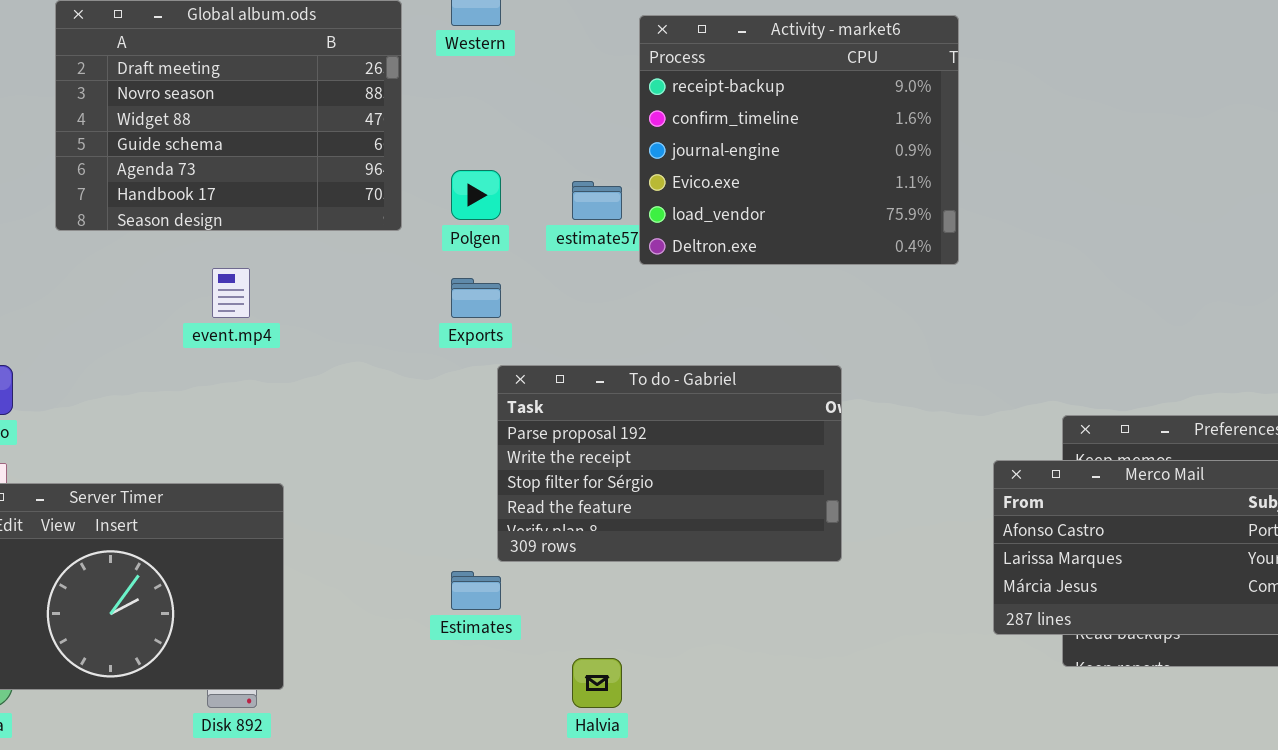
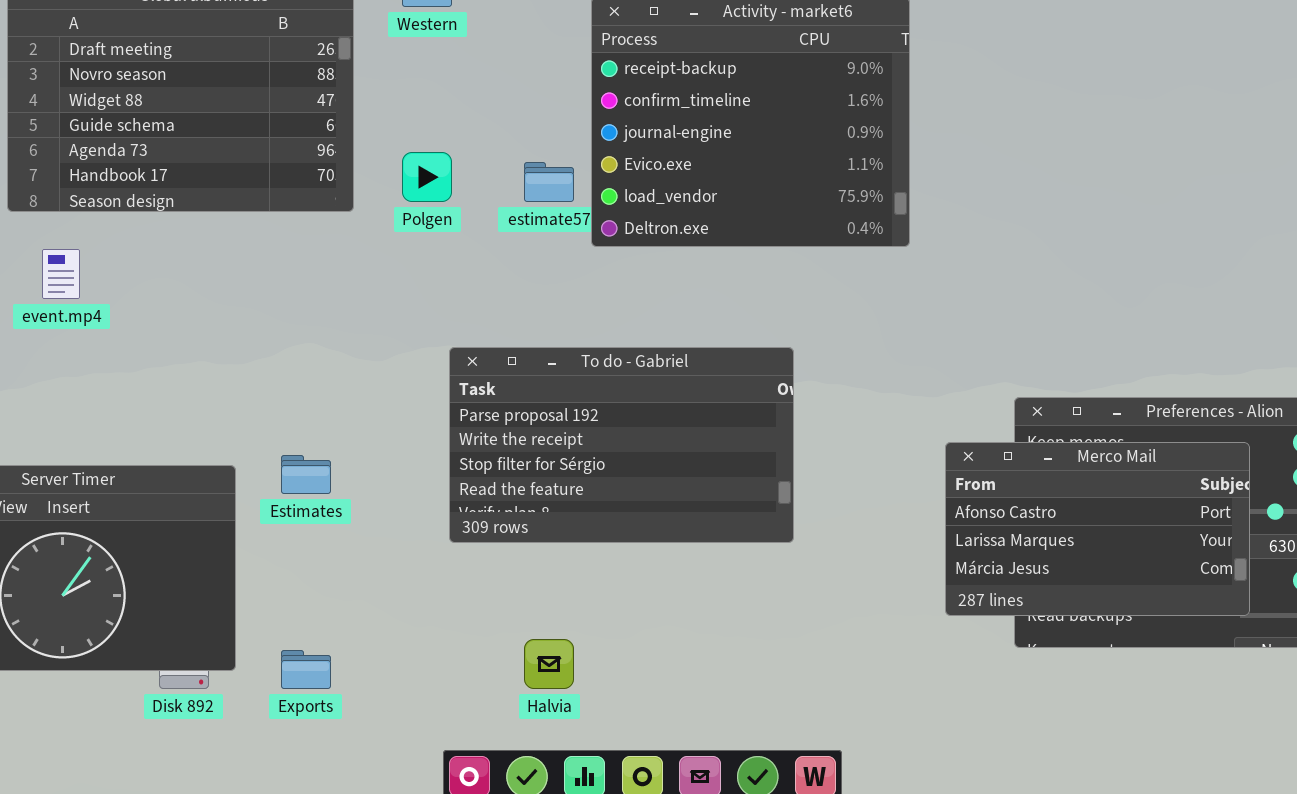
event.mp4: [212,268,250,318] -> [42,249,80,299], moved
Exports: [451,278,501,318] -> [281,650,331,689], moved
Estimates: [451,571,501,610] -> [281,455,331,494], moved

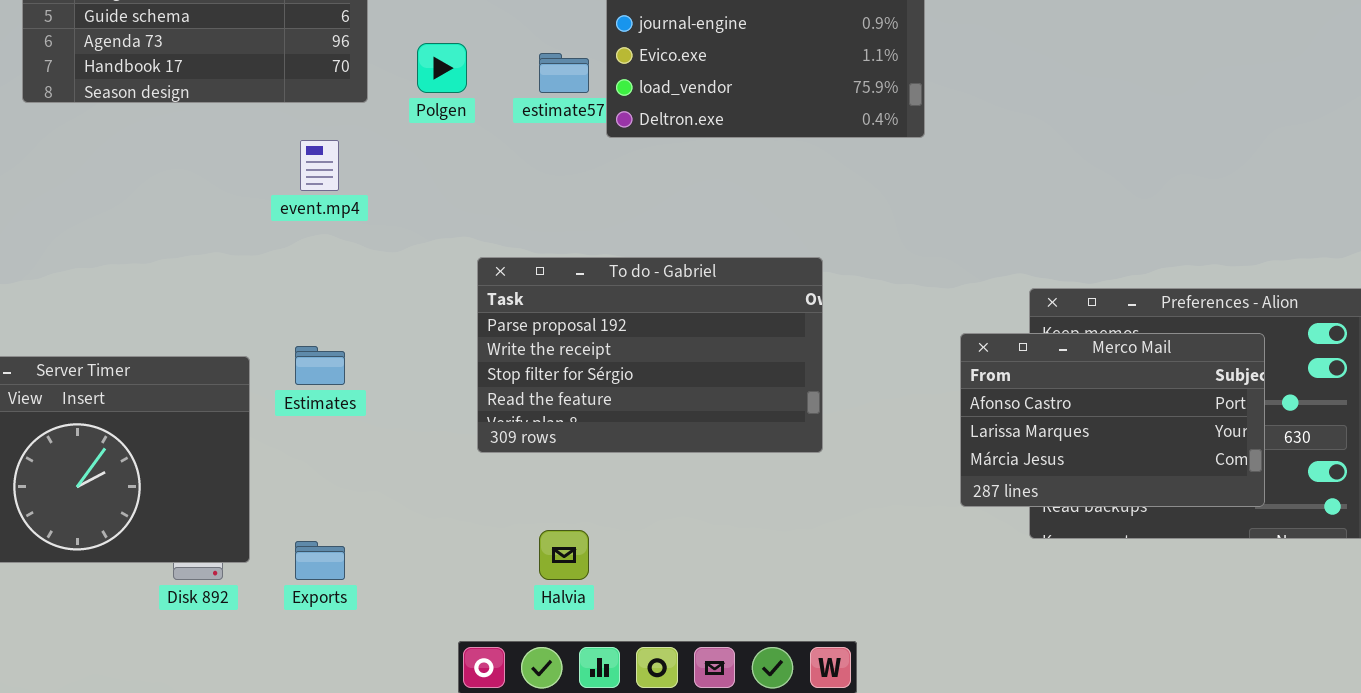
event.mp4: [42,249,80,299] -> [300,140,339,191], moved
To do - Gabriel: [449,347,794,543] -> [477,257,823,453], moved

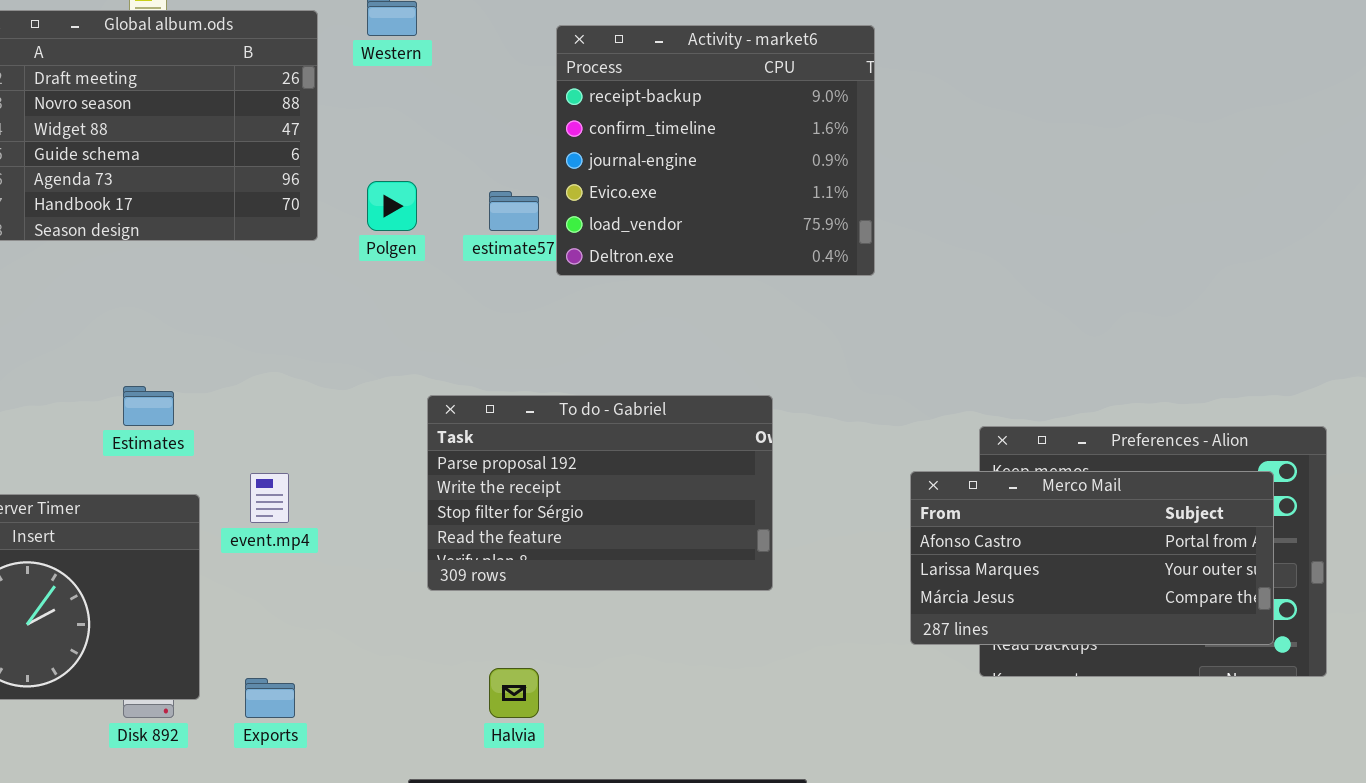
event.mp4: [300,140,339,191] -> [250,473,289,523], moved
Merco Mail: [960,333,1265,507] -> [910,471,1274,645], resized
Estimates: [295,346,345,385] -> [123,386,174,426], moved

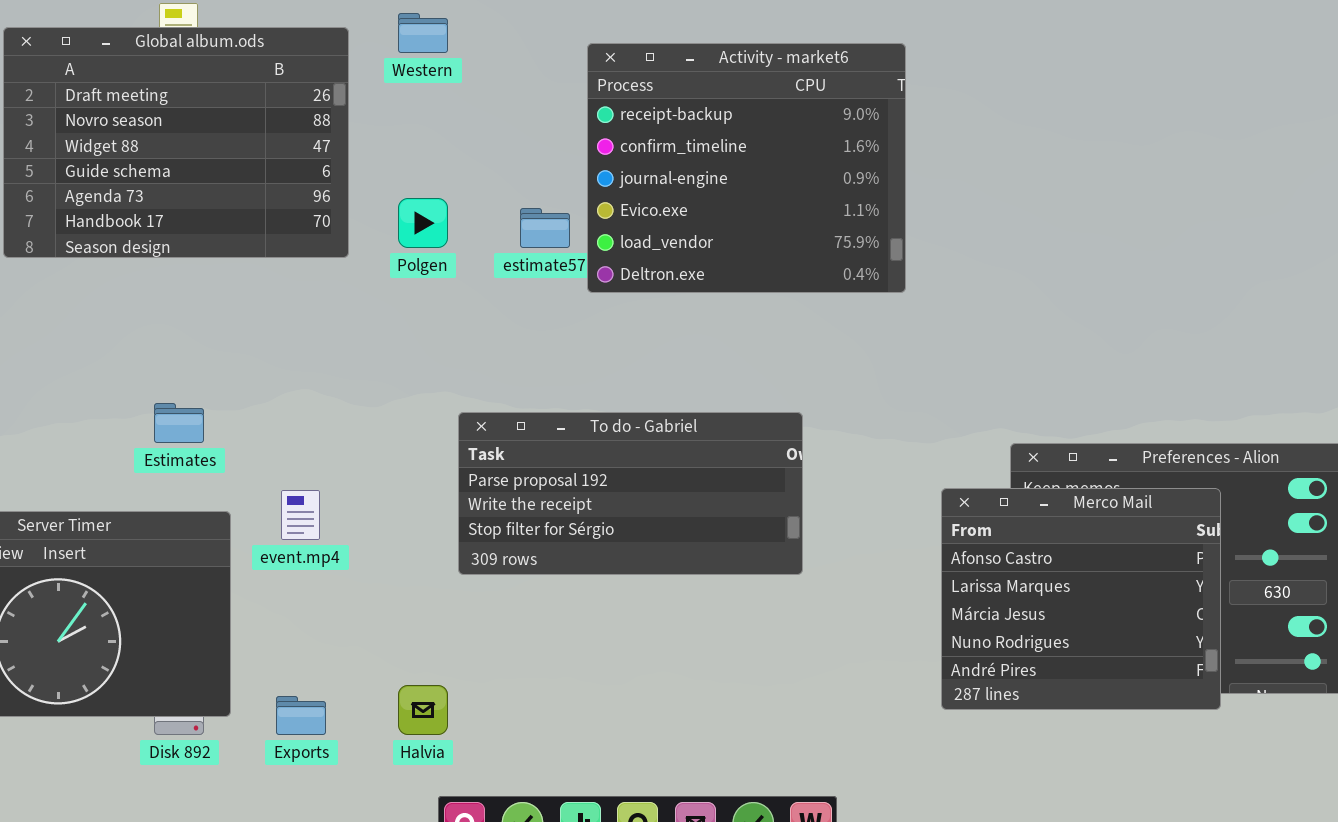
To do - Gabriel: [427,395,773,591] -> [458,412,803,575], resized
Merco Mail: [910,471,1274,645] -> [941,488,1221,710], resized
Halvia: [489,668,539,718] -> [398,685,448,735], moved

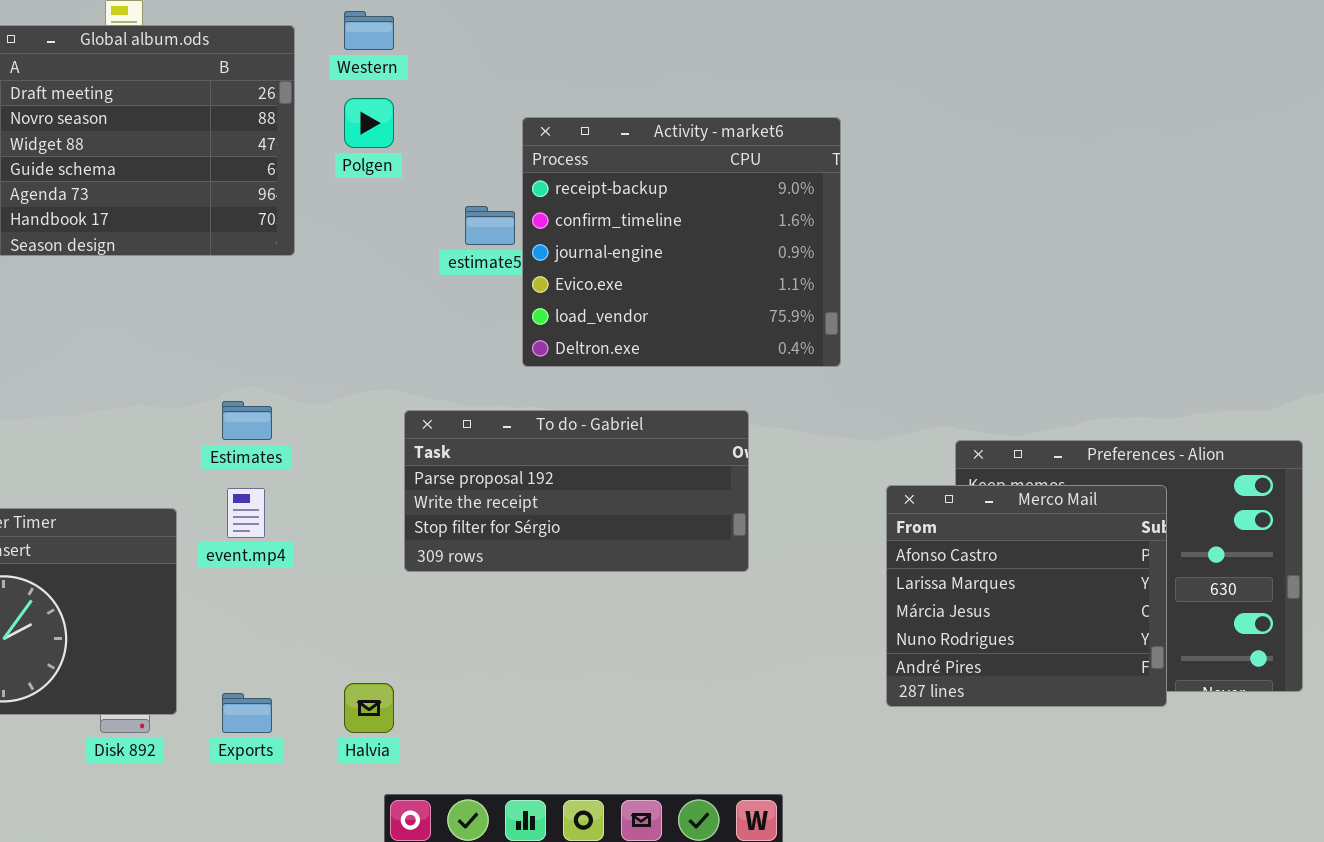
Activity - market6: [587,43,906,293] -> [522,117,841,367], moved
Polgen: [398,198,448,248] -> [344,98,394,148], moved
Estimates: [154,403,204,443] -> [222,401,272,440], moved

